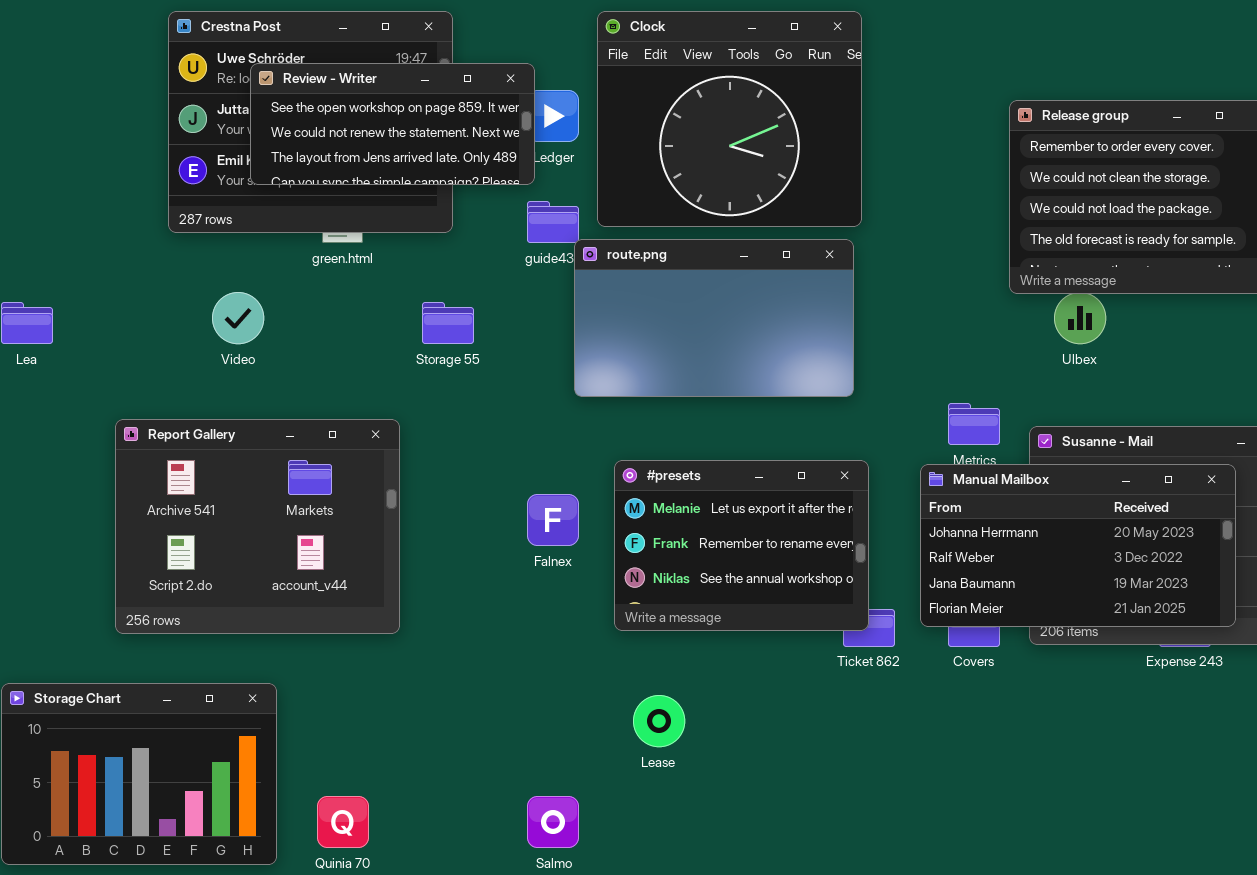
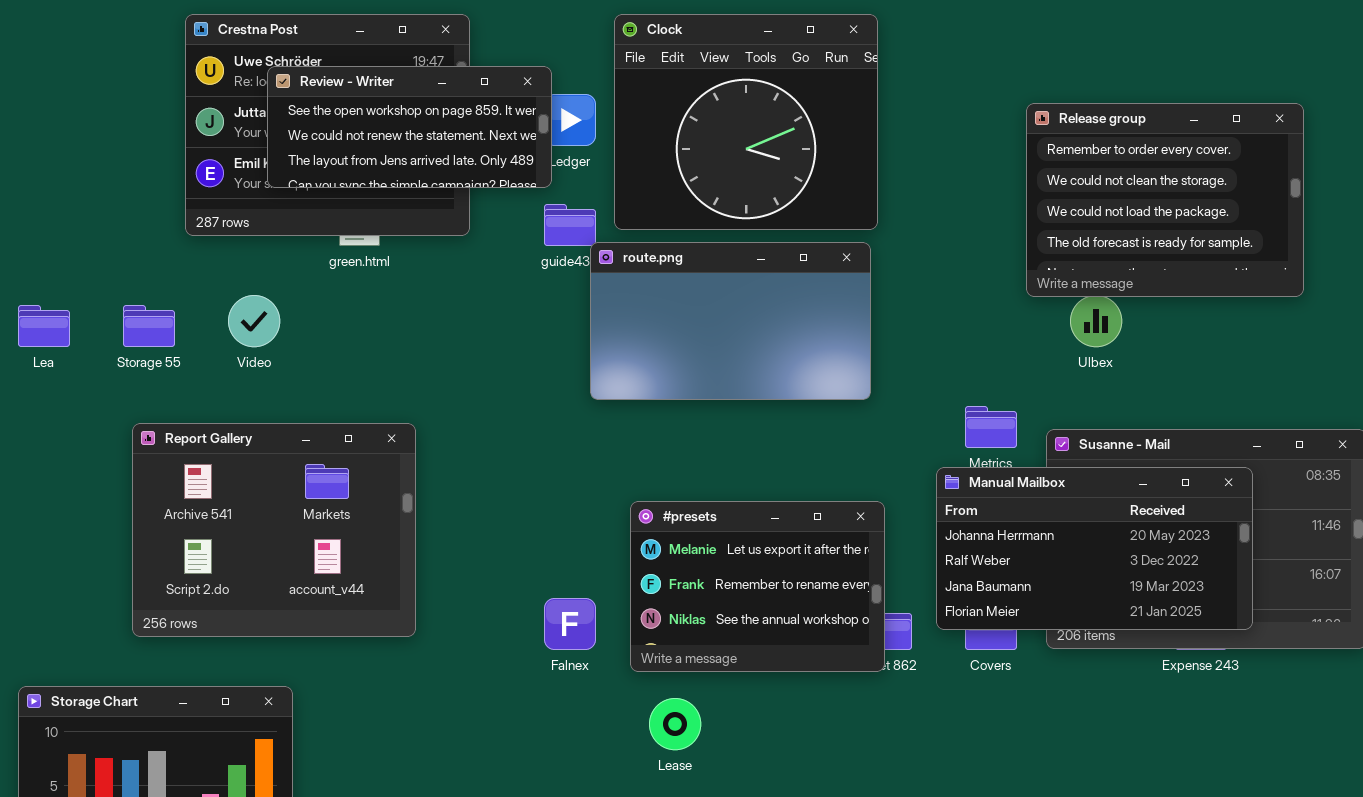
Storage 55: [422,302,474,344] -> [123,305,175,347], moved
#presets: [614,460,869,631] -> [630,501,885,672], moved
Falnex: [527,494,579,546] -> [544,598,596,650], moved

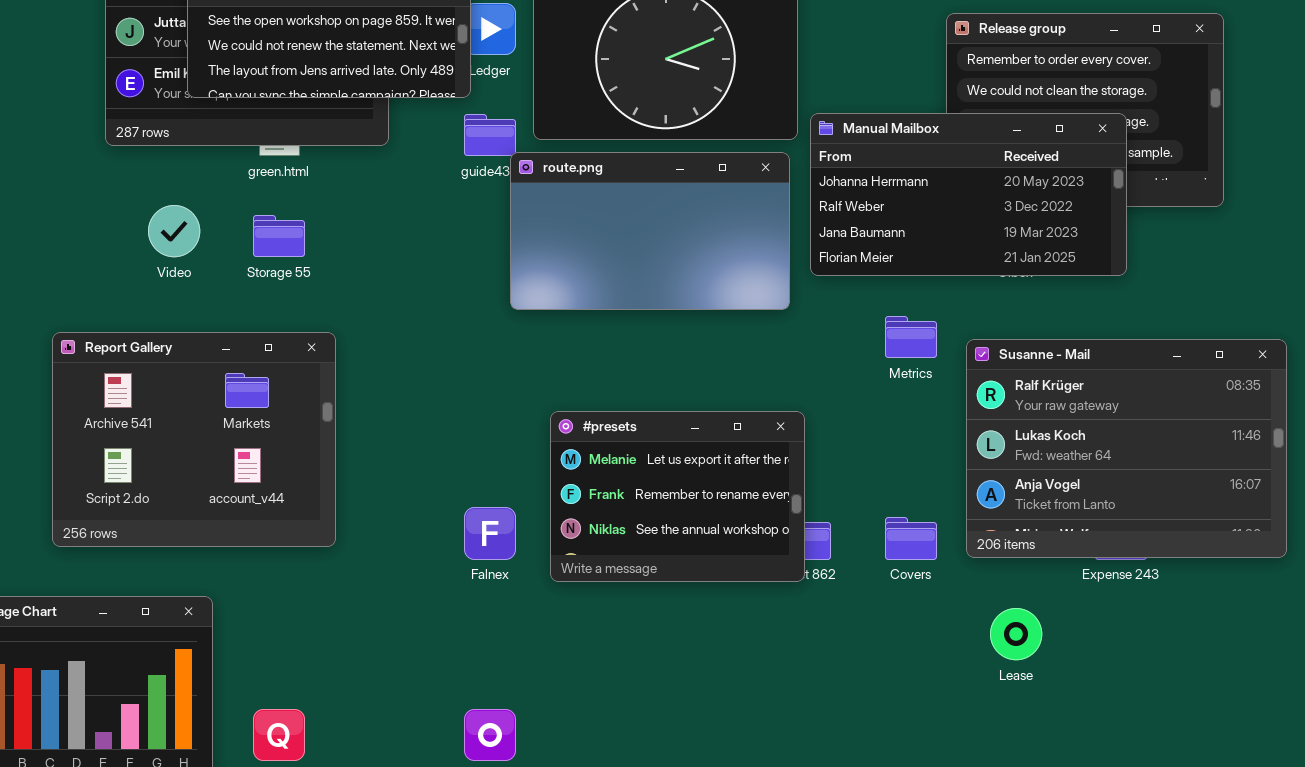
Storage 55: [123,305,175,347] -> [253,215,305,257], moved
Manual Mailbox: [936,467,1253,630] -> [810,113,1127,276], moved
Lease: [649,698,701,750] -> [990,608,1042,660], moved

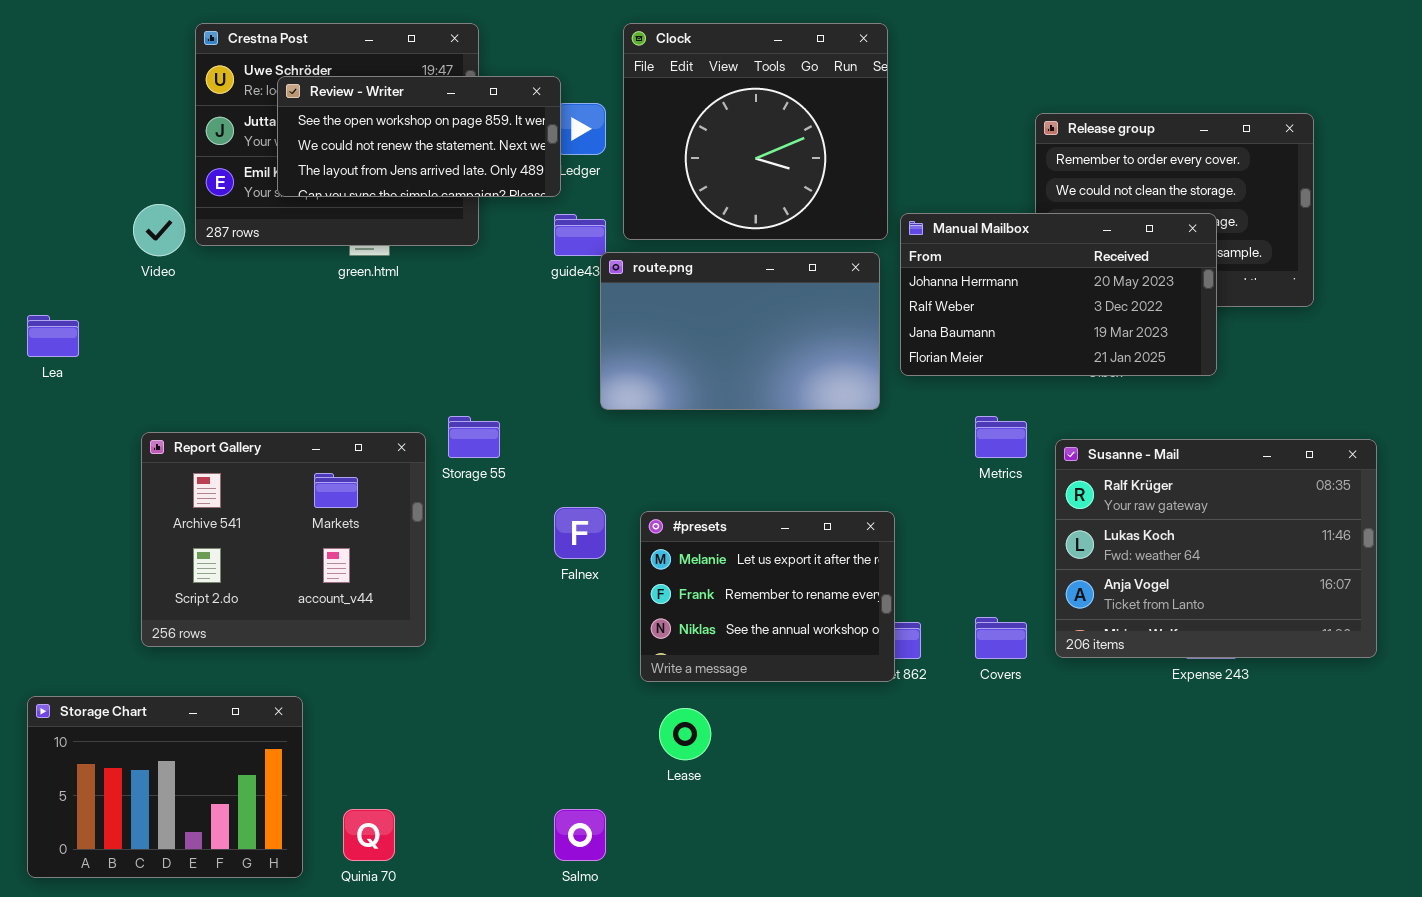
Video: [148,205,200,257] -> [133,204,185,256], moved
Storage 55: [253,215,305,257] -> [448,416,500,458], moved
Falnex: [464,507,516,560] -> [554,507,606,559], moved
Lease: [990,608,1042,660] -> [659,708,711,760], moved

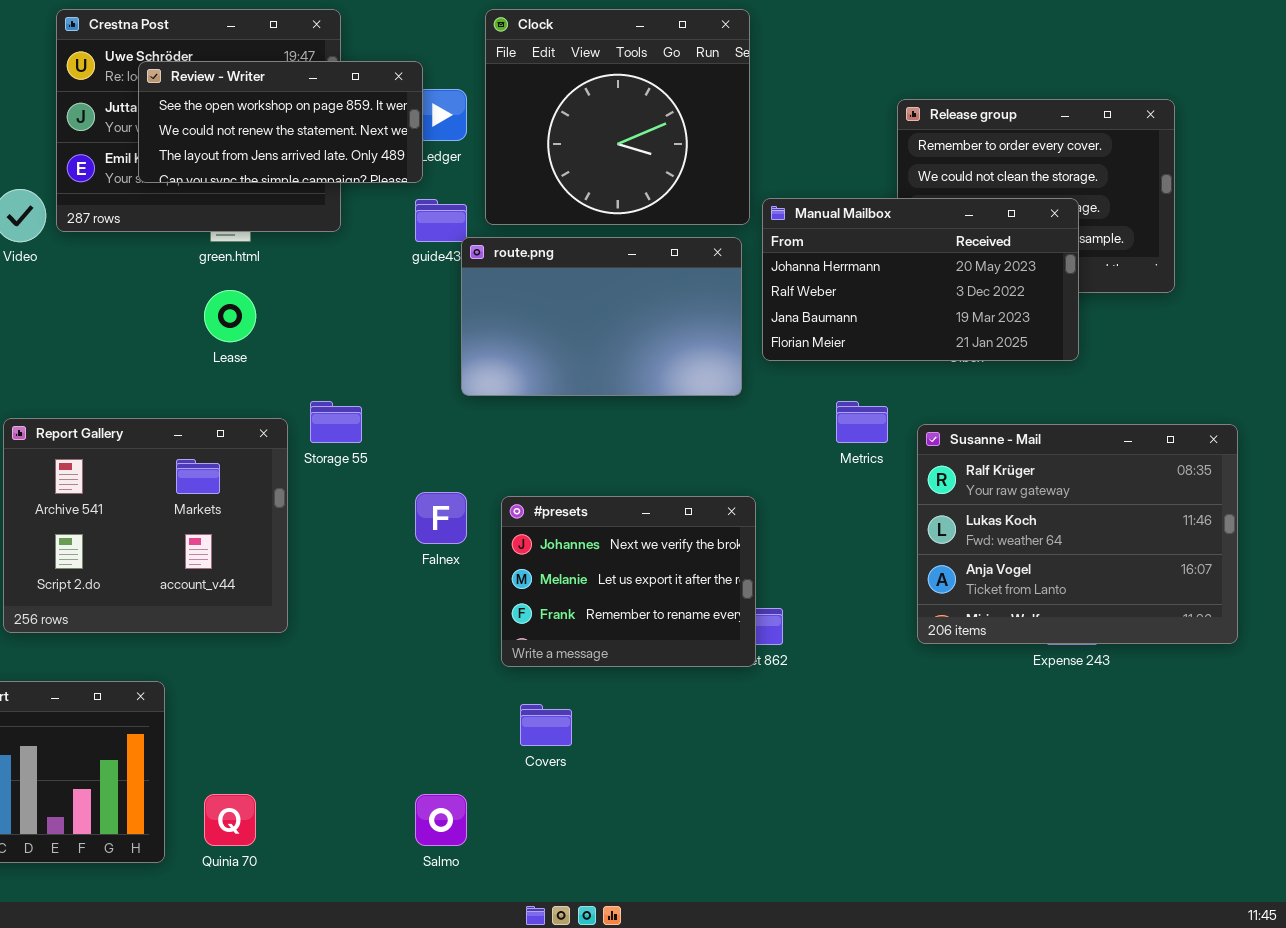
#presets: [640,511,895,682] -> [501,496,756,667], scrolled up 1 row
Covers: [975,617,1027,659] -> [520,704,572,746], moved
Lease: [659,708,711,760] -> [204,290,256,342], moved

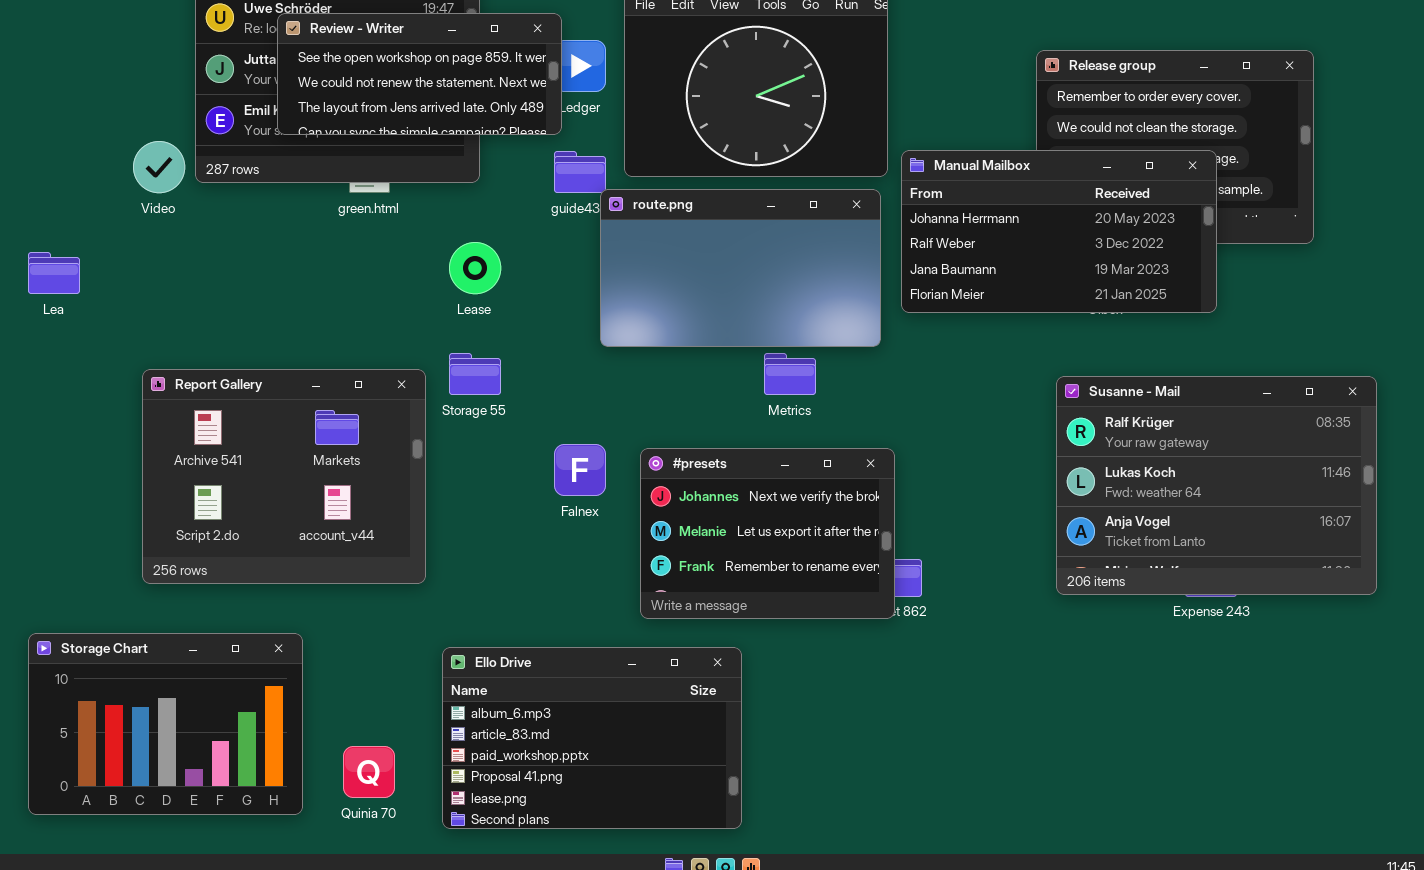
Lease: [204,290,256,342] -> [449,242,501,294], moved
Metrics: [836,401,888,443] -> [764,353,816,395], moved
Ello Drive: none -> [442,647,742,829], opened

